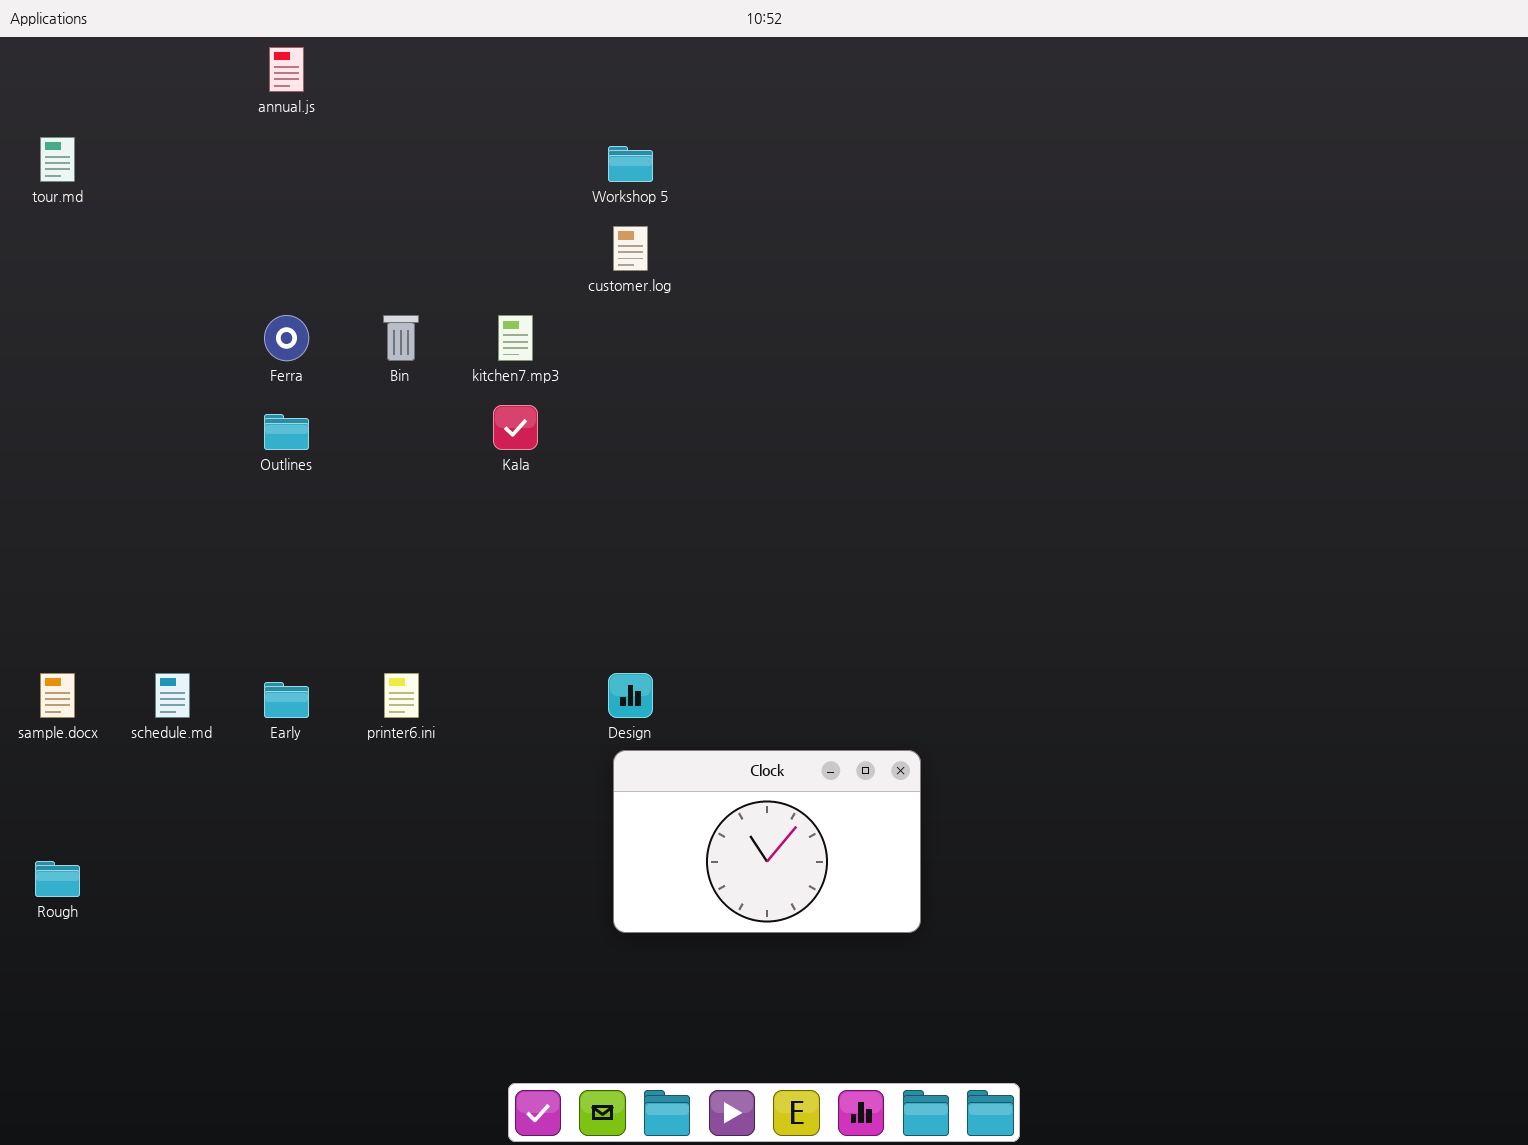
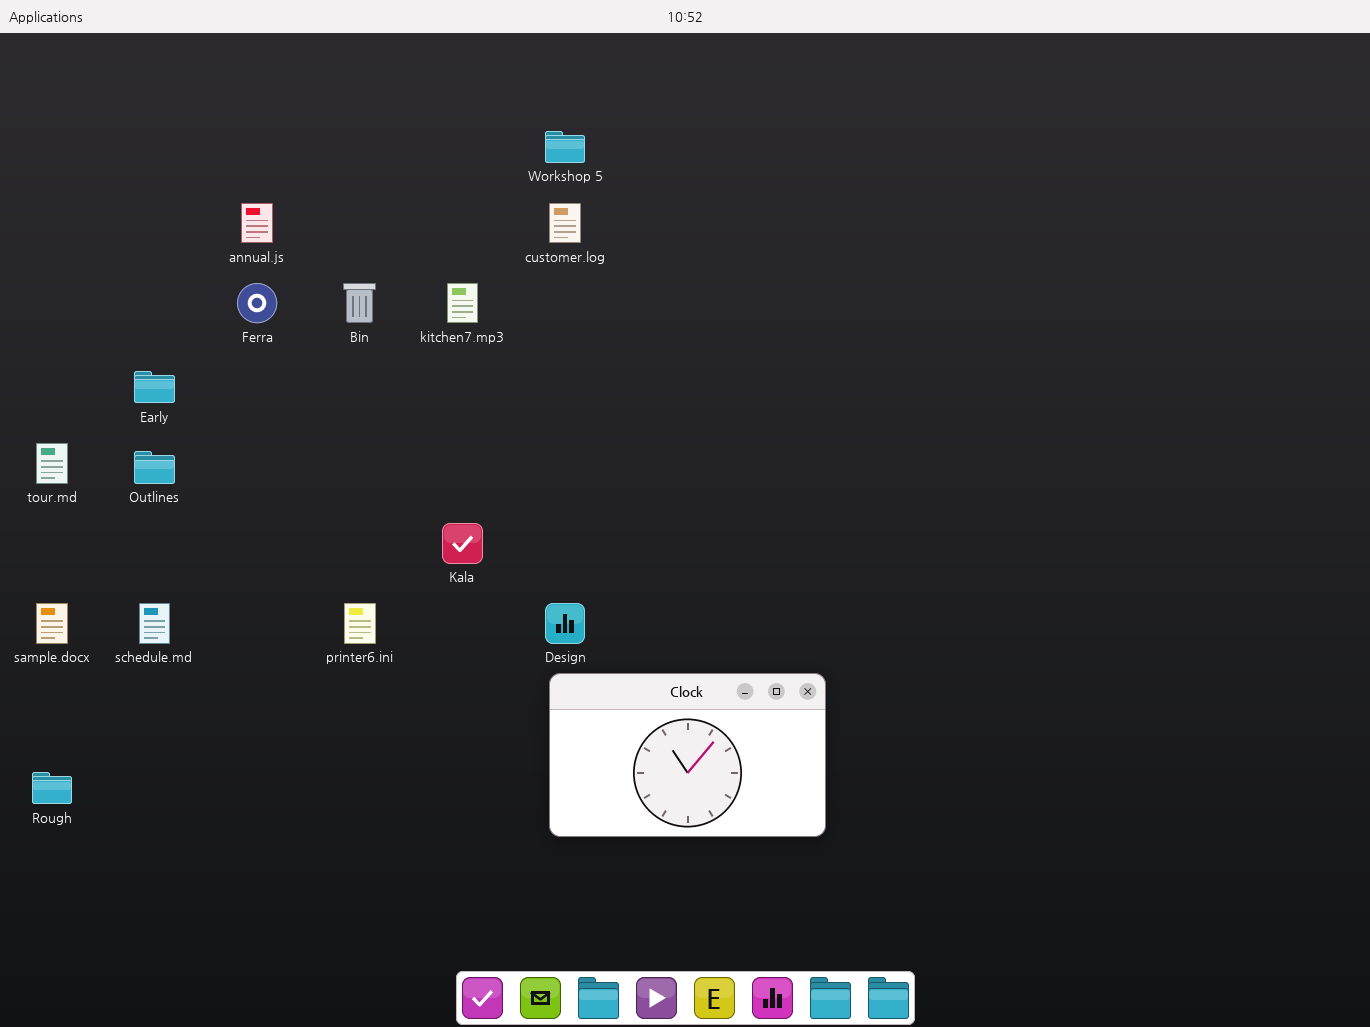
annual.js: [269,47,304,92] -> [241,203,273,243], moved
tour.md: [40,137,75,182] -> [36,443,68,484], moved
Kala: [493,405,538,450] -> [442,523,483,564], moved
Outlines: [264,414,309,450] -> [134,451,175,484], moved
Early: [264,682,309,718] -> [134,371,175,403], moved

